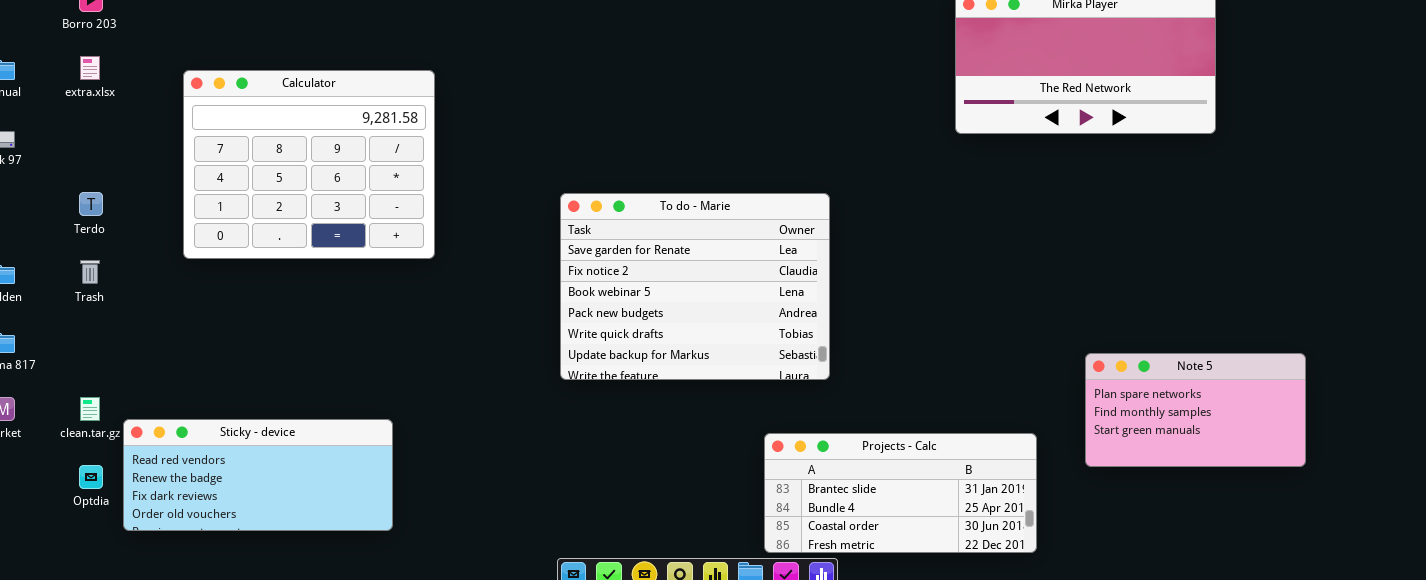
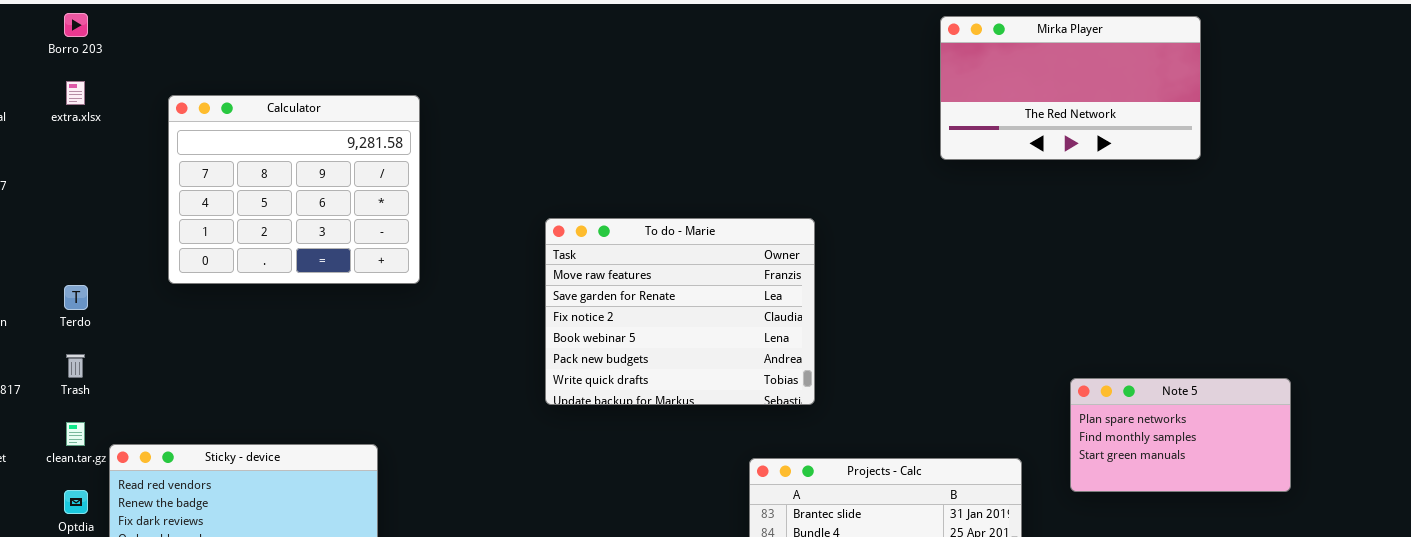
Terdo: [79,192,103,216] -> [64,285,88,310], moved
To do - Marie: [560,193,830,380] -> [545,218,815,405], scrolled up 1 row
Trash: [80,260,100,284] -> [66,354,85,378], moved

